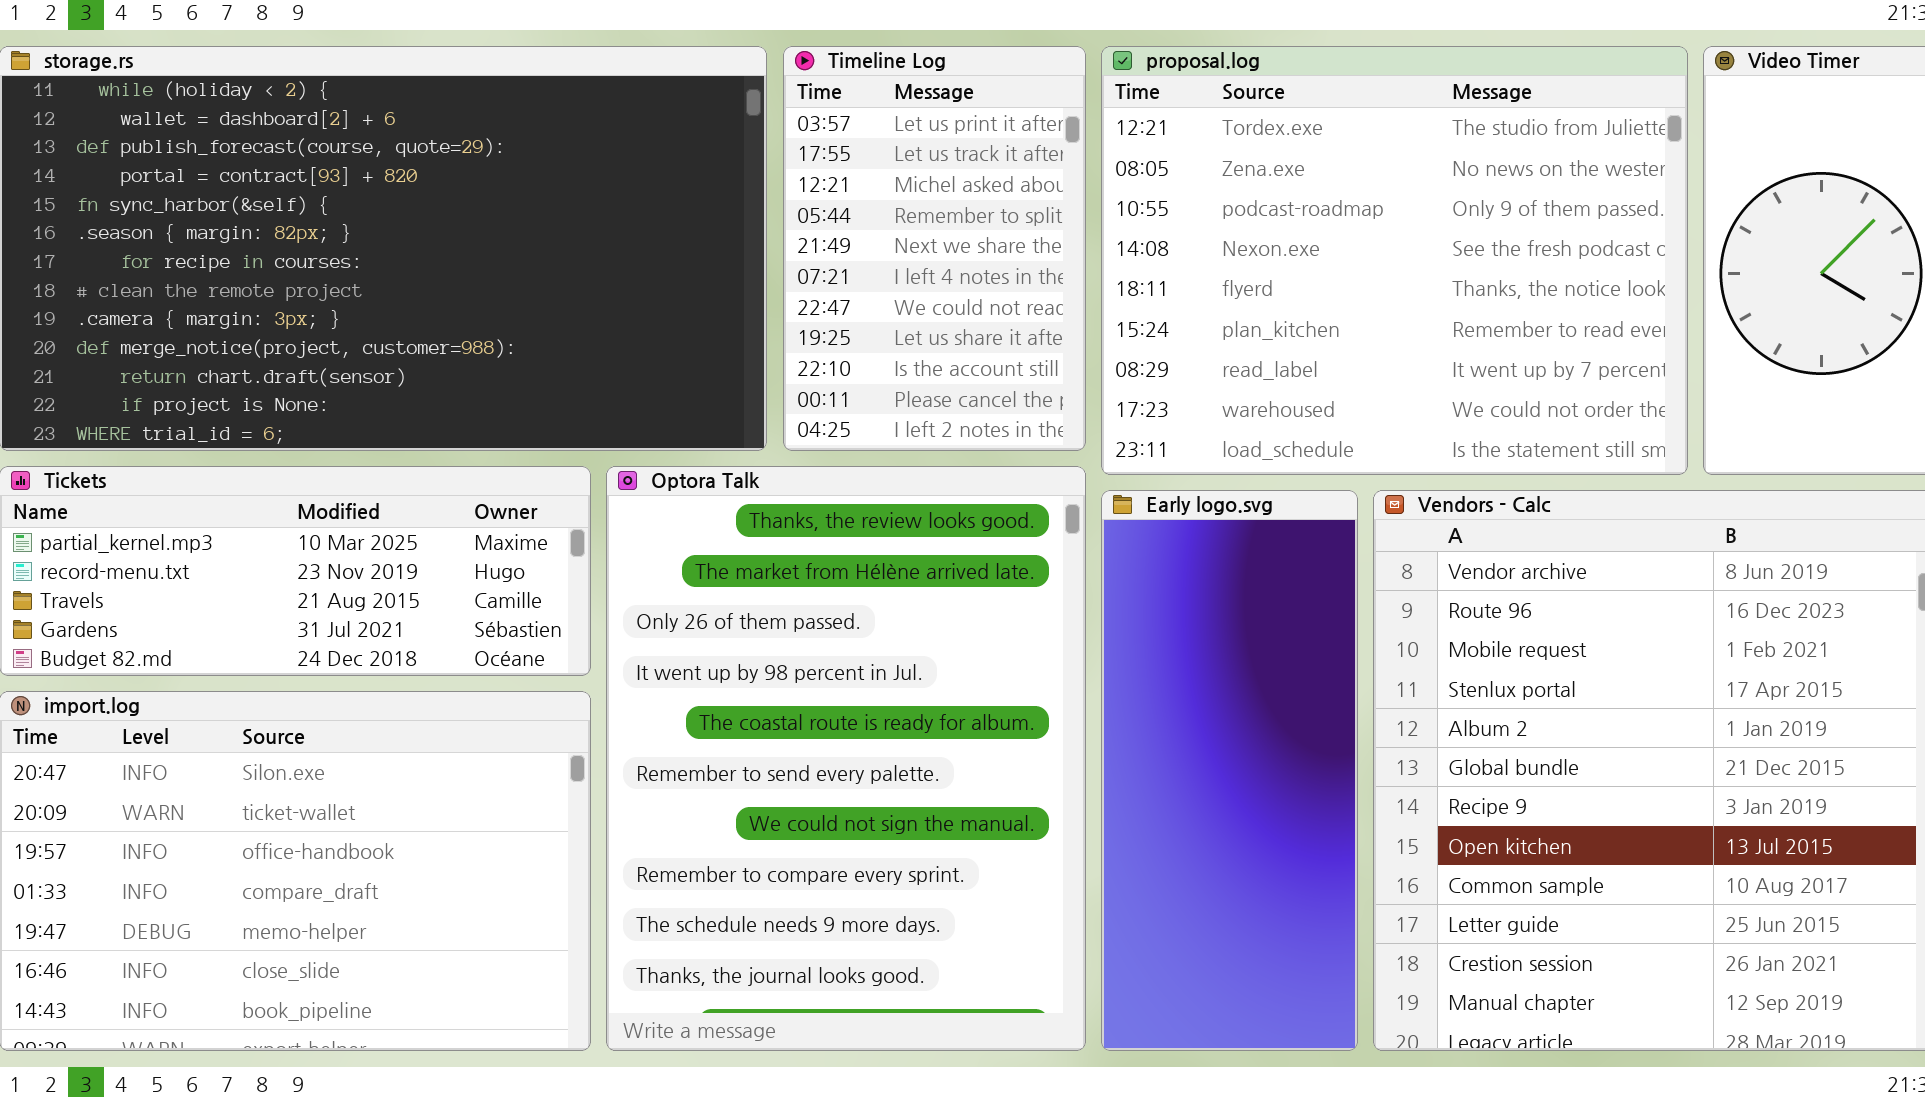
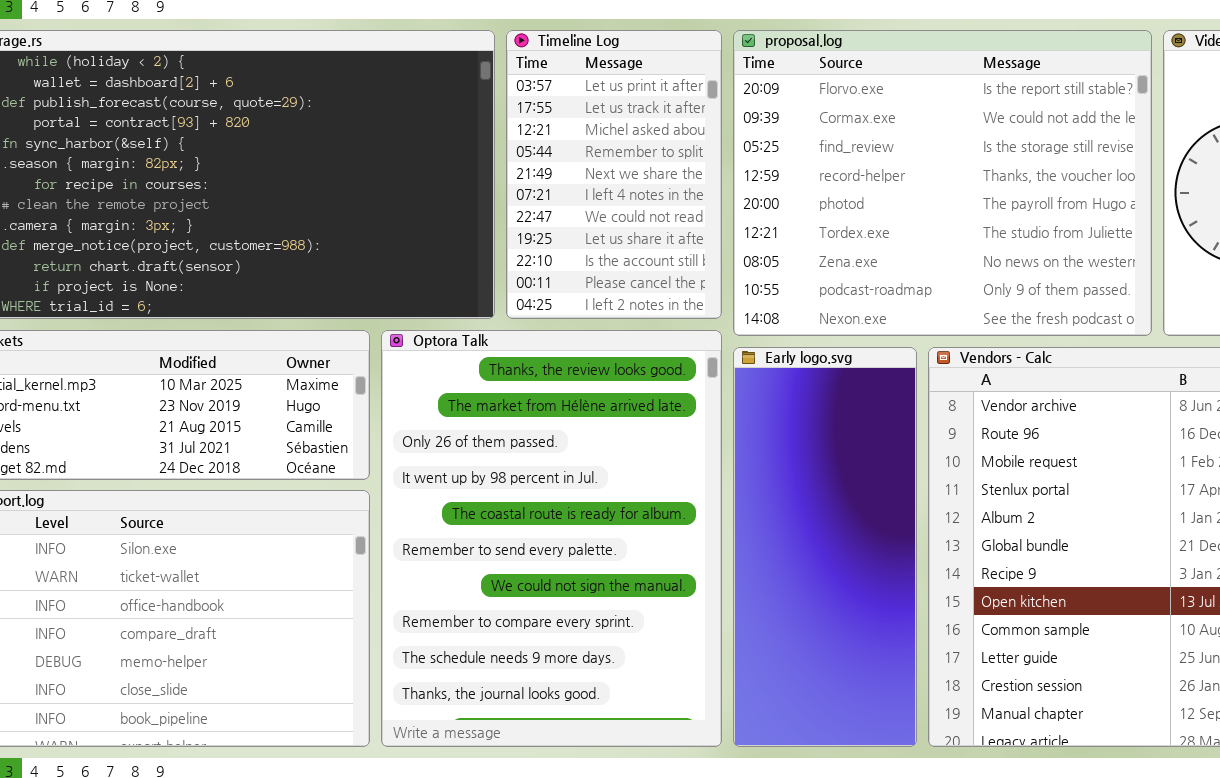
proposal.log: [1101,46,1688,475] -> [733,30,1152,336], scrolled up 5 rows

